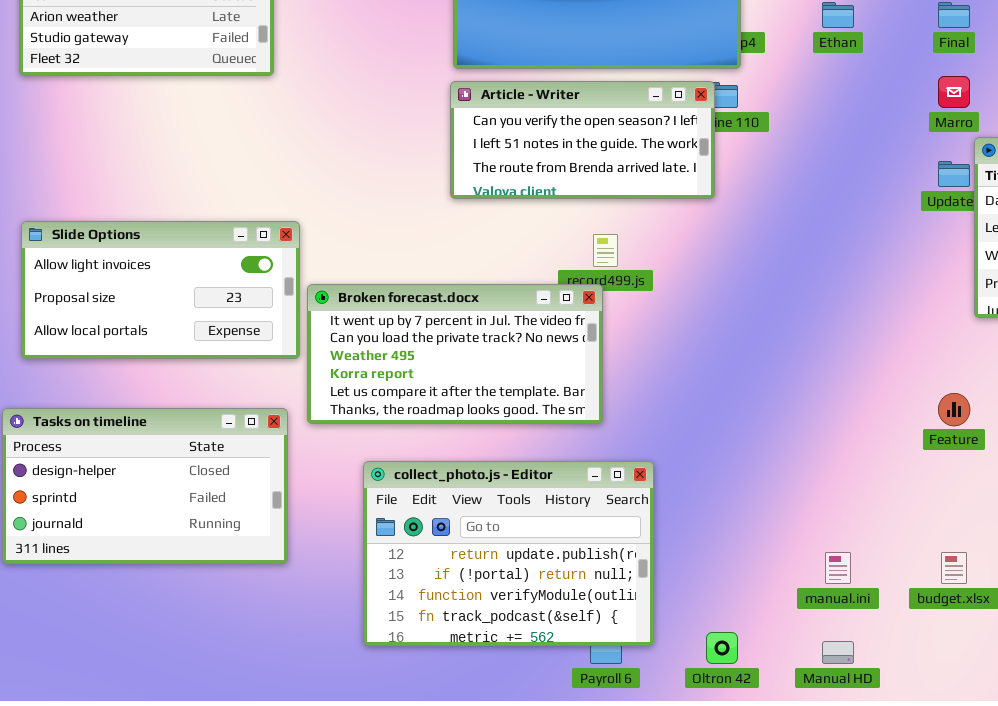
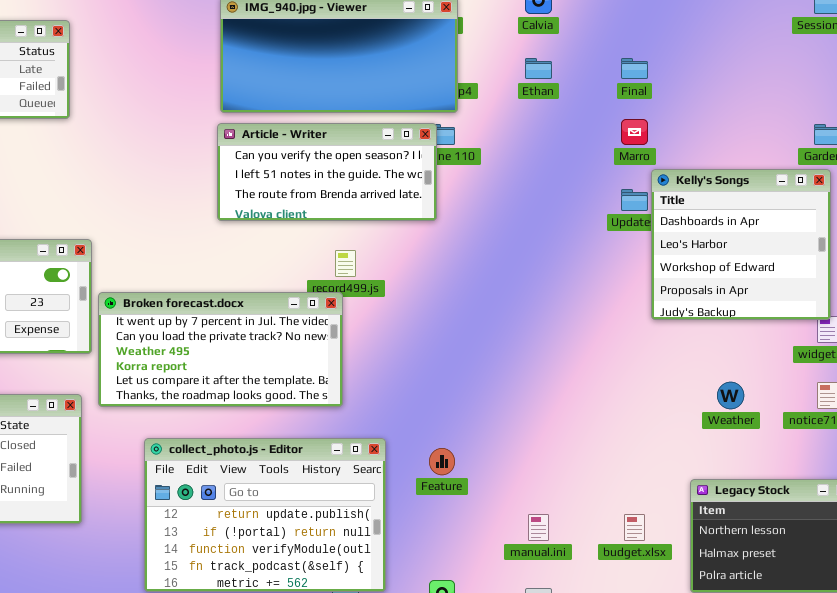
Feature: [938,393,970,426] -> [429,448,455,475], moved

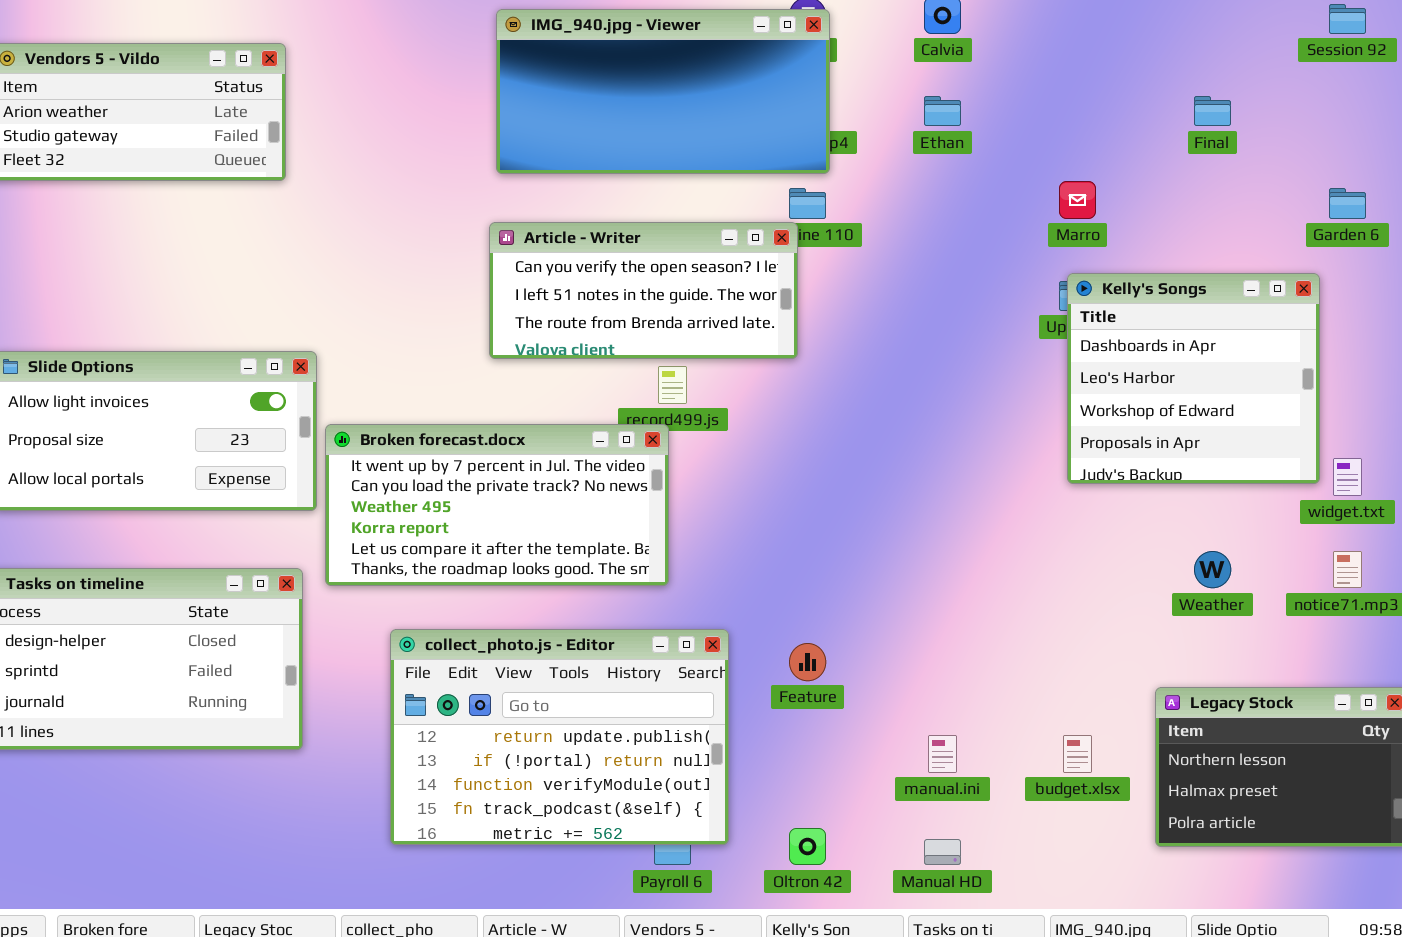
Final: [621,58,648,79] -> [1194,96,1231,126], moved
Article - Writer: [217,123,437,221] -> [489,222,798,359], moved
Kelly's Songs: [651,169,831,320] -> [1067,273,1320,484], moved

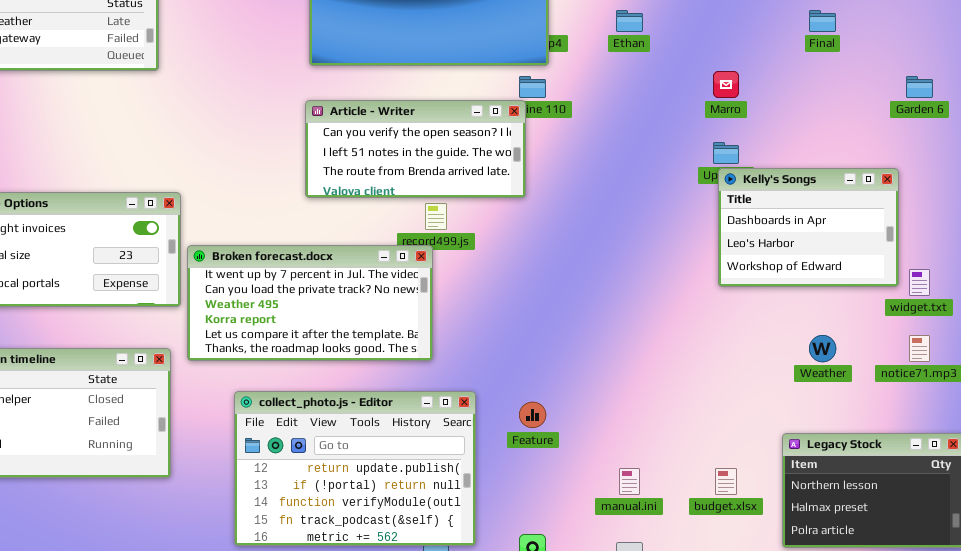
Kelly's Songs: [1067,273,1320,484] -> [718,168,899,287], resized

